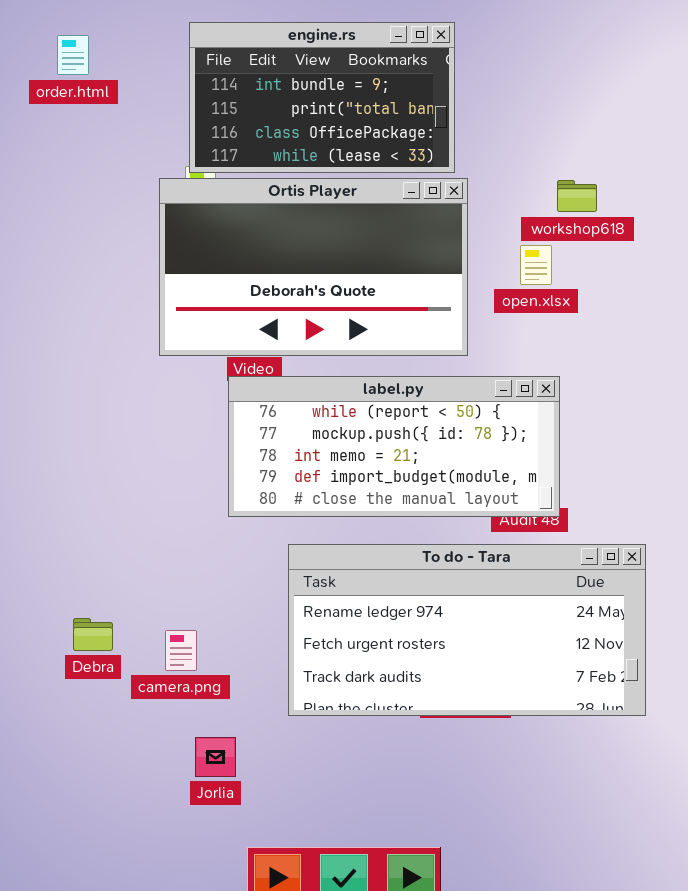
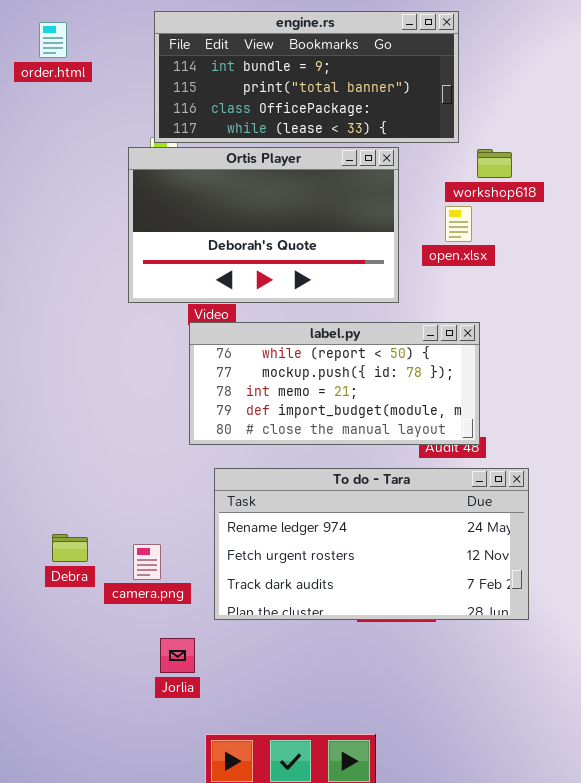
engine.rs: [189,22,455,173] -> [154,11,459,143], resized
To do - Tara: [288,544,646,716] -> [214,468,529,620], moved

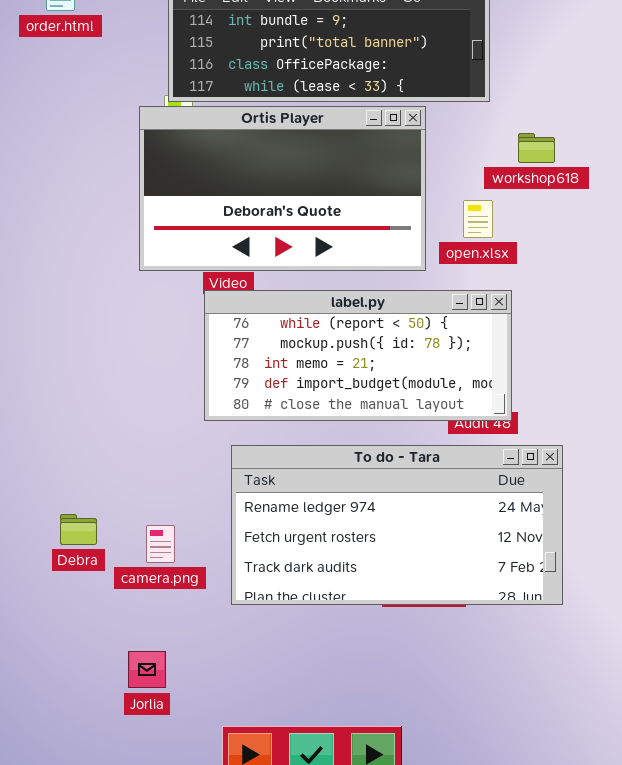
workshop618: [477,149,512,178] -> [518,133,555,163], moved
open.xlsx: [445,206,472,242] -> [463,200,493,238], moved
Jorlia: [160,638,195,673] -> [128,651,166,688], moved

